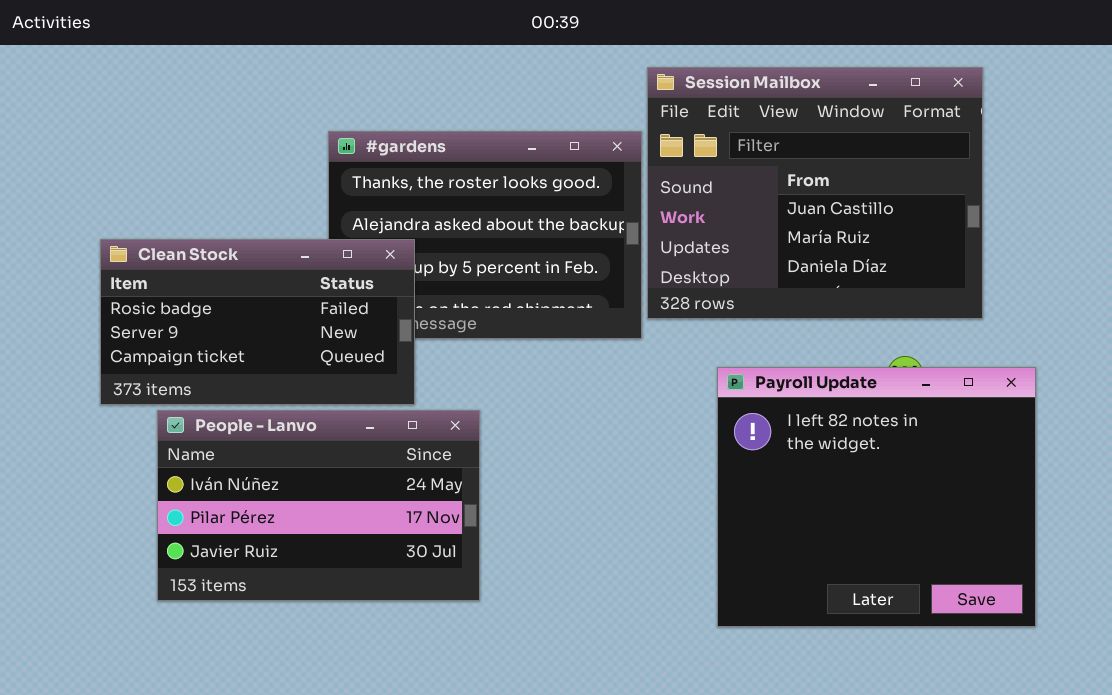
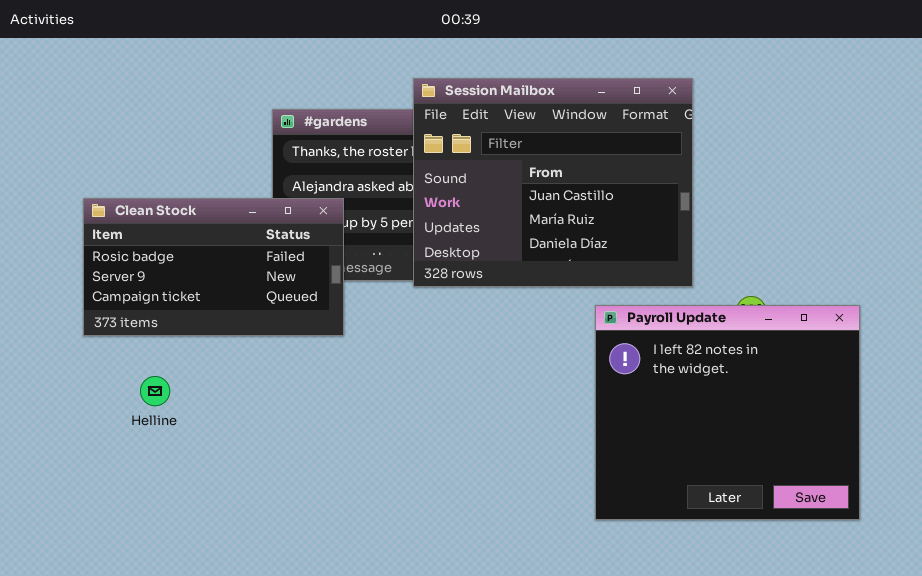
Session Mailbox: [647,67,983,319] -> [413,78,693,287], moved
People - Lanvo: [157,410,480,601] -> none, closed

